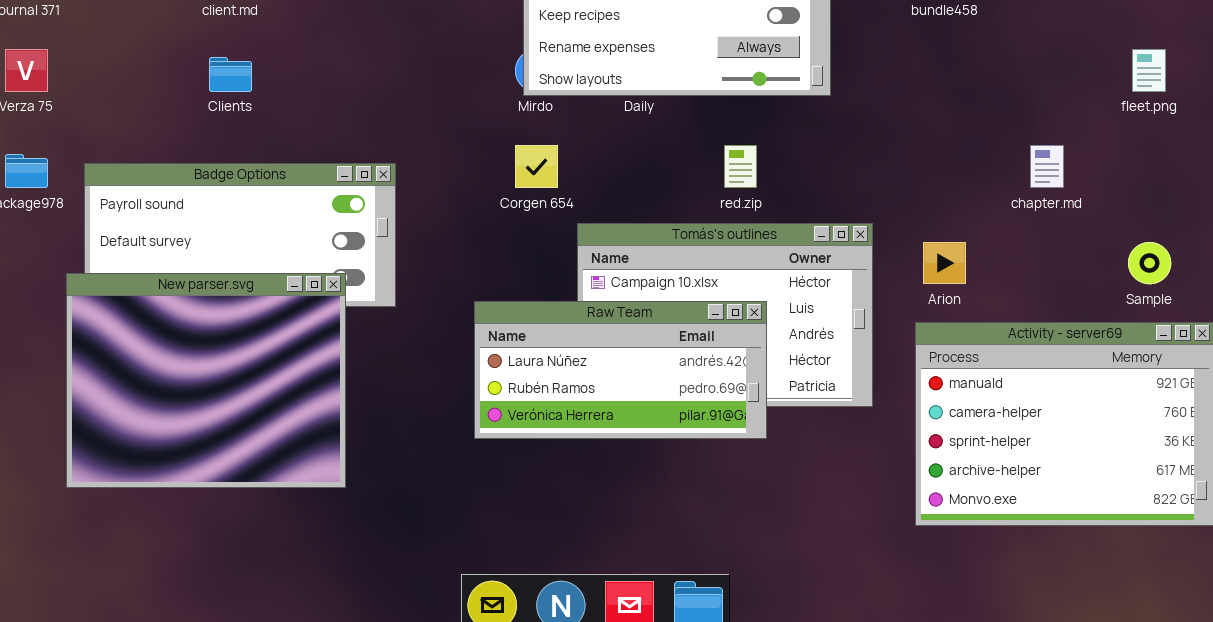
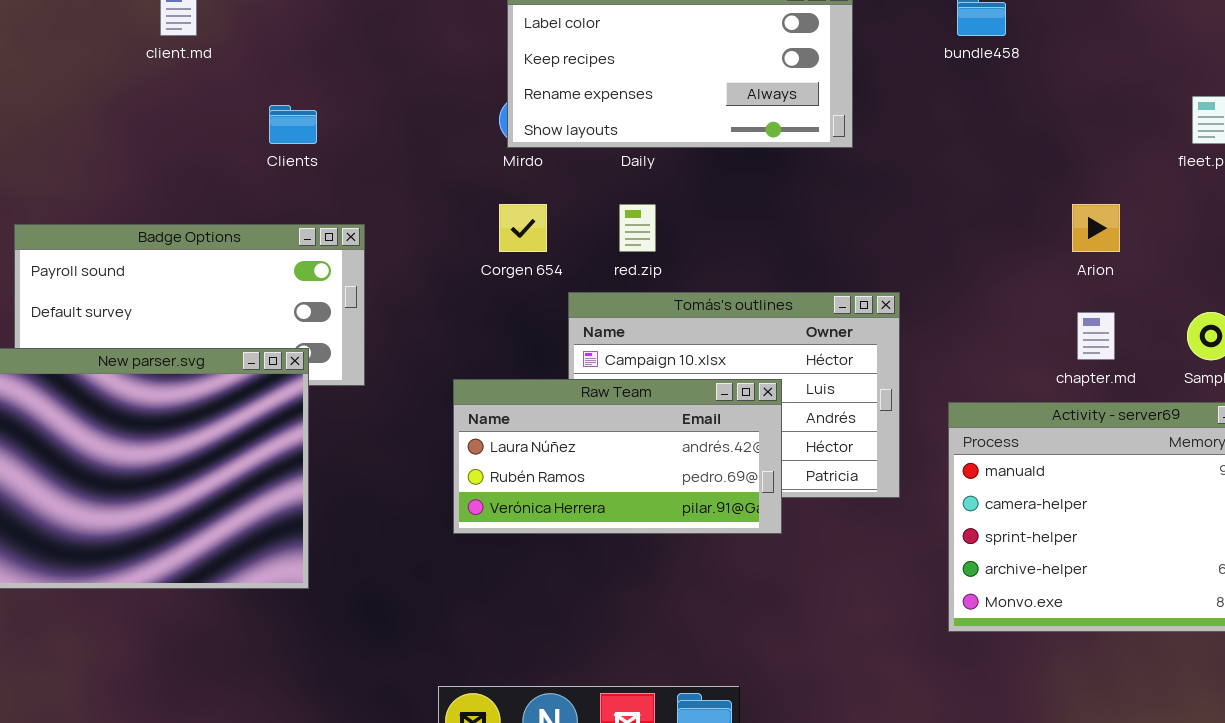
Clients: [209,57,252,92] -> [269,105,317,144], moved
red.zip: [724,145,757,188] -> [619,204,656,252], moved
chapter.md: [1030,145,1064,188] -> [1077,312,1115,360], moved
Arion: [923,242,966,284] -> [1072,204,1120,252], moved

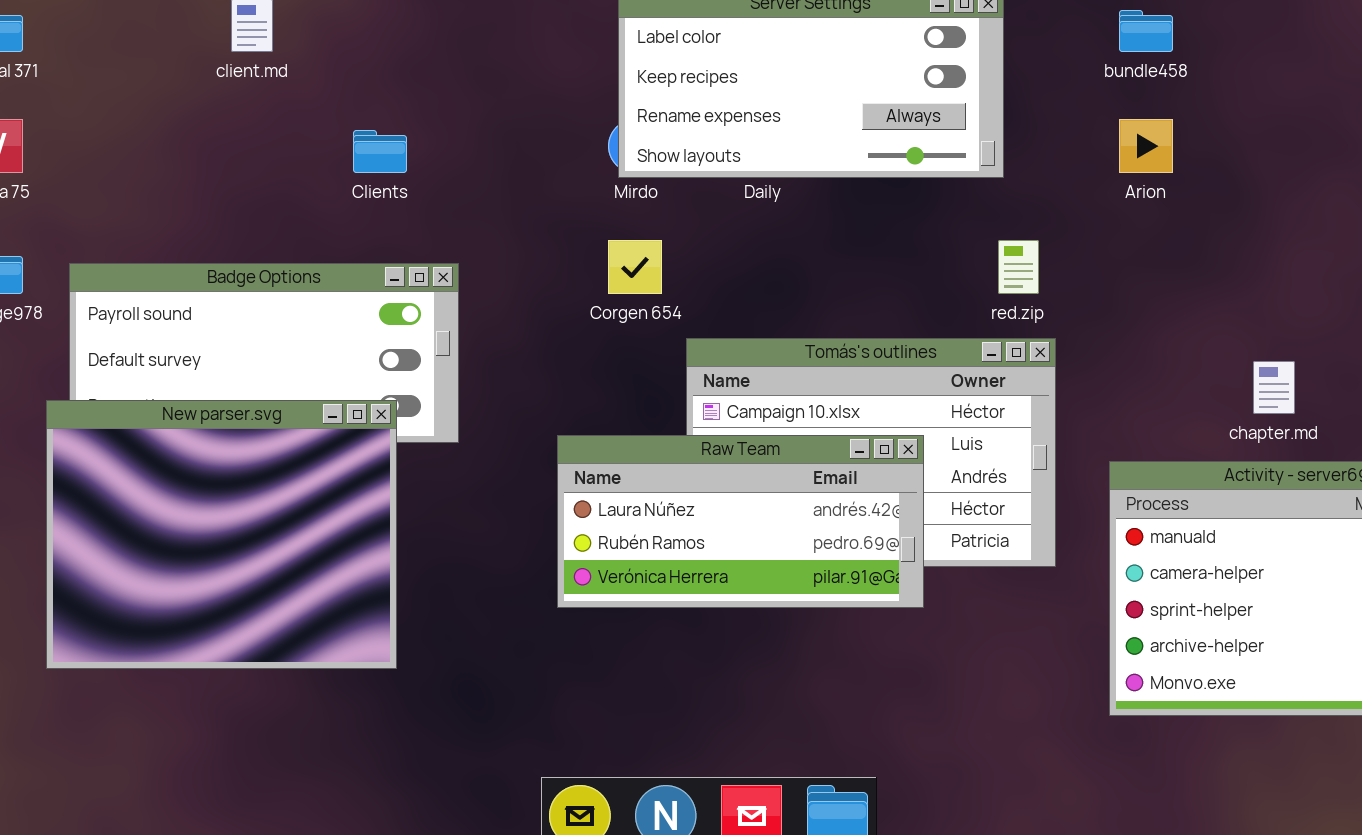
red.zip: [619,204,656,252] -> [998,240,1039,294], moved
Arion: [1072,204,1120,252] -> [1119,119,1173,173], moved

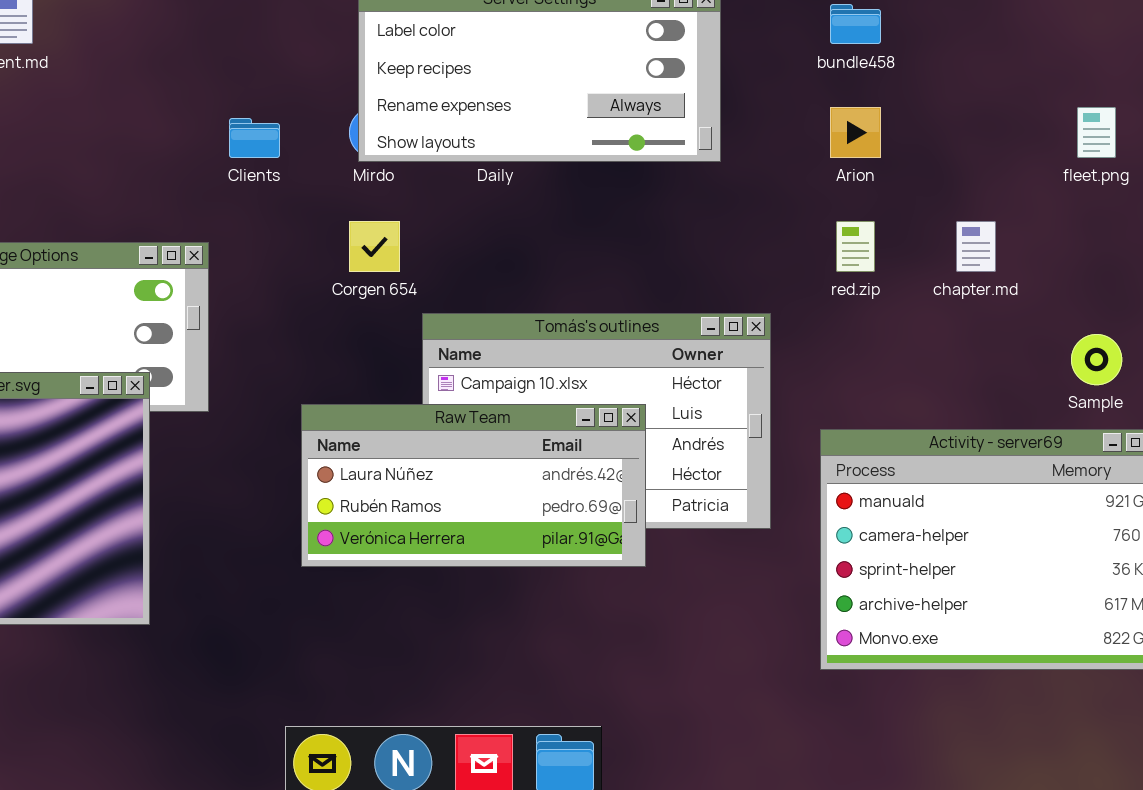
Clients: [353,130,407,173] -> [229,118,280,158], moved
red.zip: [998,240,1039,294] -> [836,221,875,272], moved
chapter.md: [1253,361,1295,414] -> [956,221,996,272], moved

